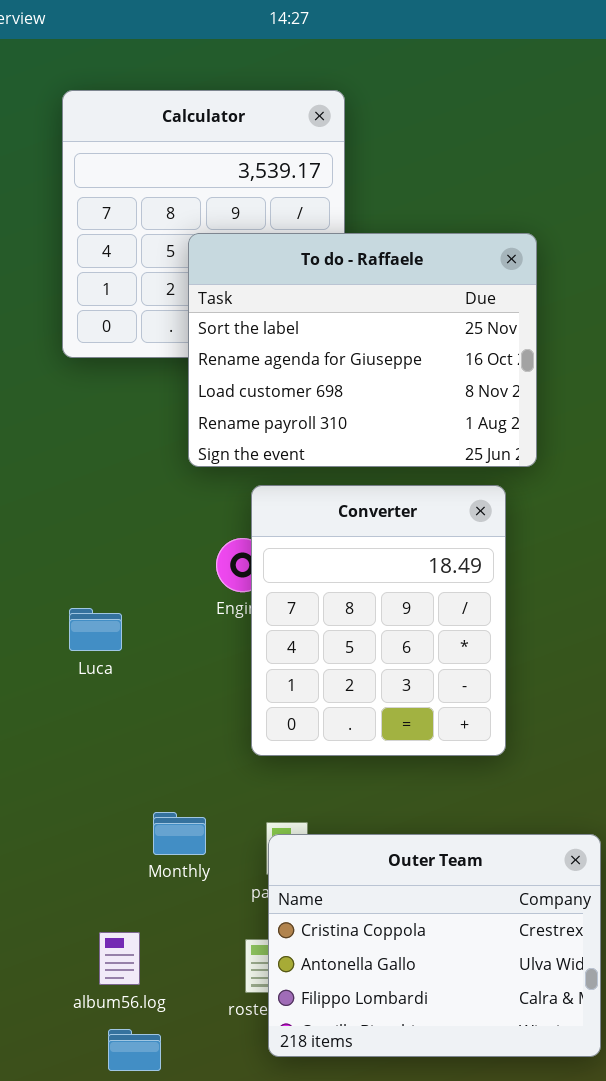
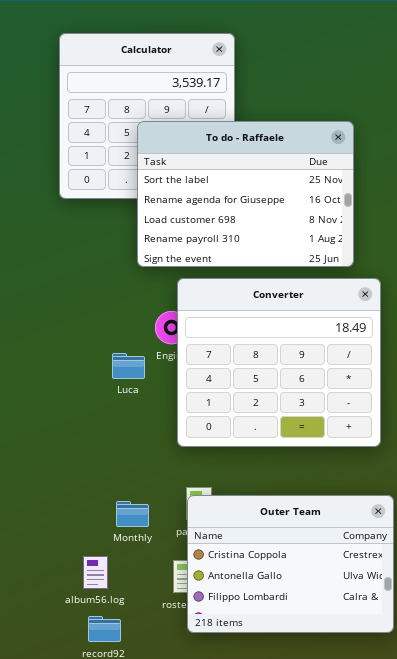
Converter: [251,485,506,756] -> [177,278,381,447], resized
Luca: [69,608,122,651] -> [112,353,145,379], moved
Monthly: [153,812,206,855] -> [116,501,149,527], moved

